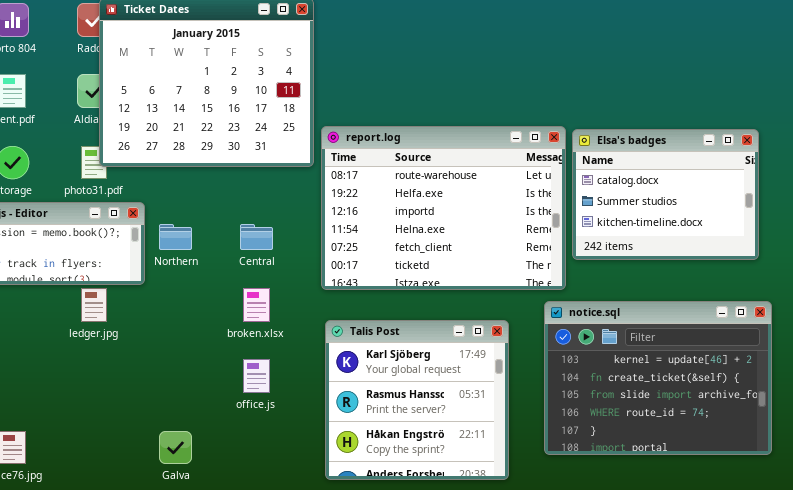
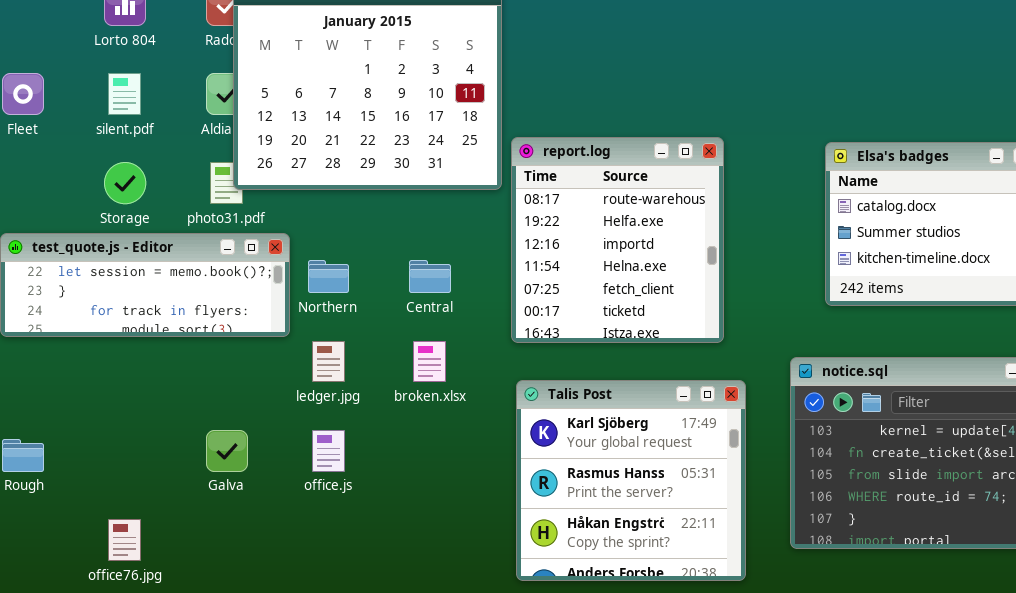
report.log: [321,126,566,290] -> [511,137,724,343], resized
ledger.jpg: [81,288,107,322] -> [312,341,345,382], moved
office.js: [243,359,270,393] -> [312,430,345,472], moved
Galva: [159,431,192,464] -> [206,430,248,472], moved

